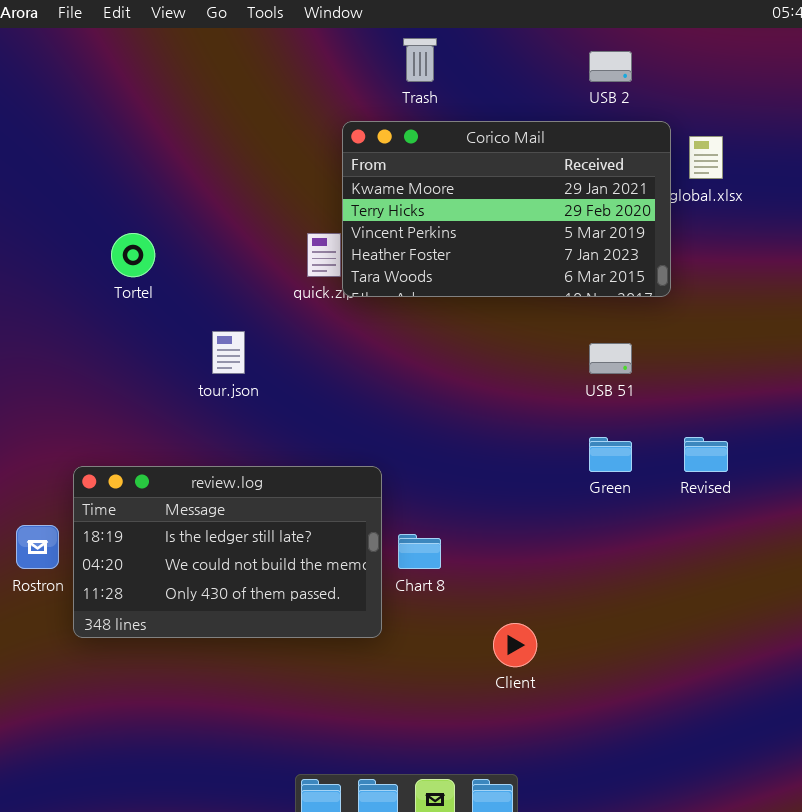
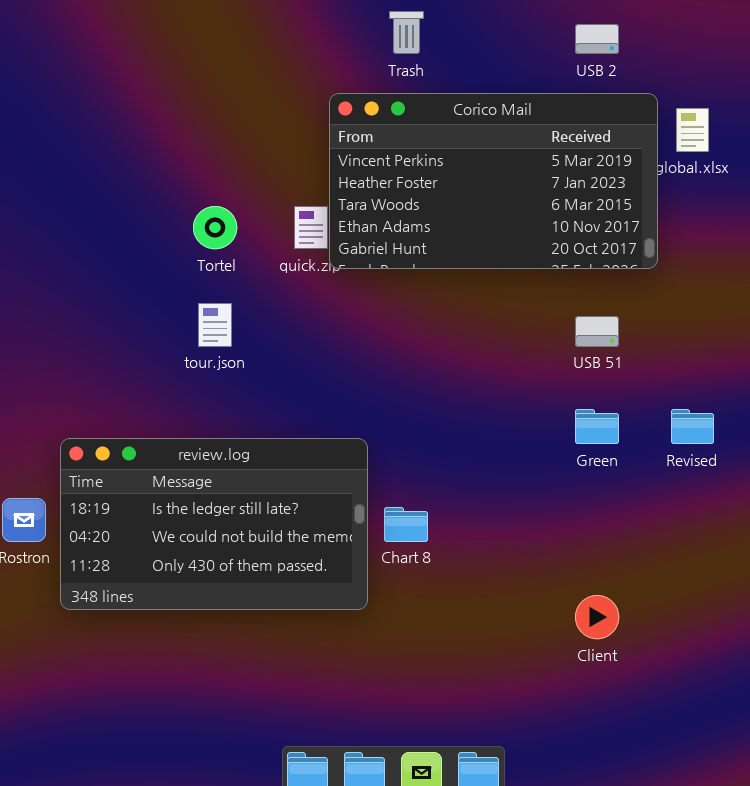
Corico Mail: [342,121,671,297] -> [329,93,658,269], scrolled down 2 rows
Tortel: [111,233,155,277] -> [193,206,237,249], moved
Client: [493,623,537,667] -> [575,595,619,639], moved

